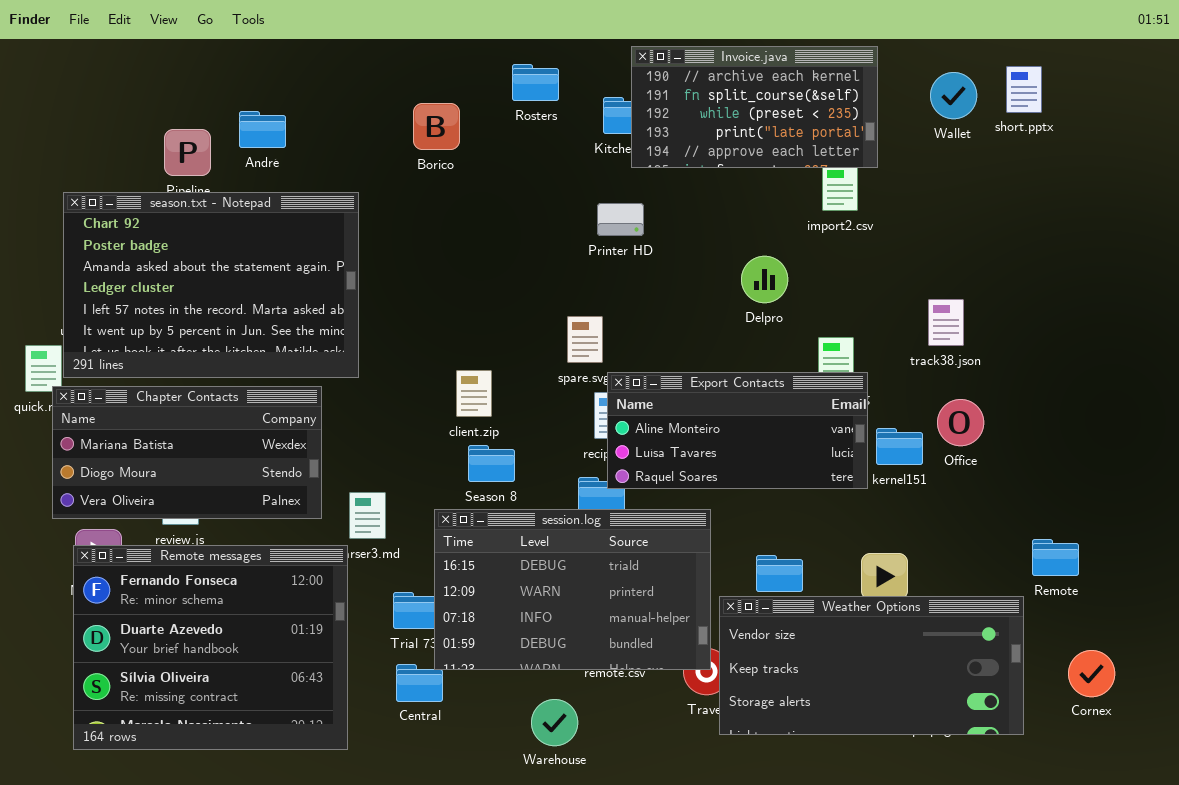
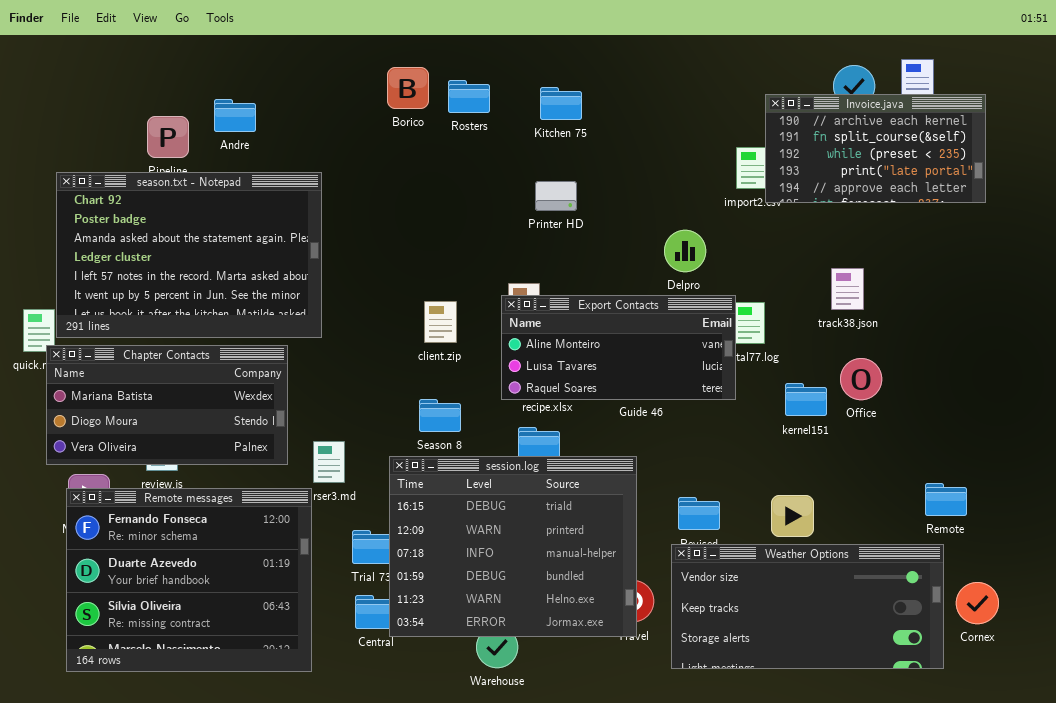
Invoice.java: [631,46,878,168] -> [765,94,986,203], moved
Rosters: [512,64,559,101] -> [448,80,490,113], moved
Borico: [413,103,460,150] -> [387,67,429,109], moved
client.zip: [456,370,492,417] -> [424,301,457,343], moved
Export Contacts: [607,372,868,489] -> [501,295,736,400], moved
session.log: [434,509,711,670] -> [389,456,637,637], resized
Weather Options: [719,596,1024,735] -> [671,544,944,669], moved

